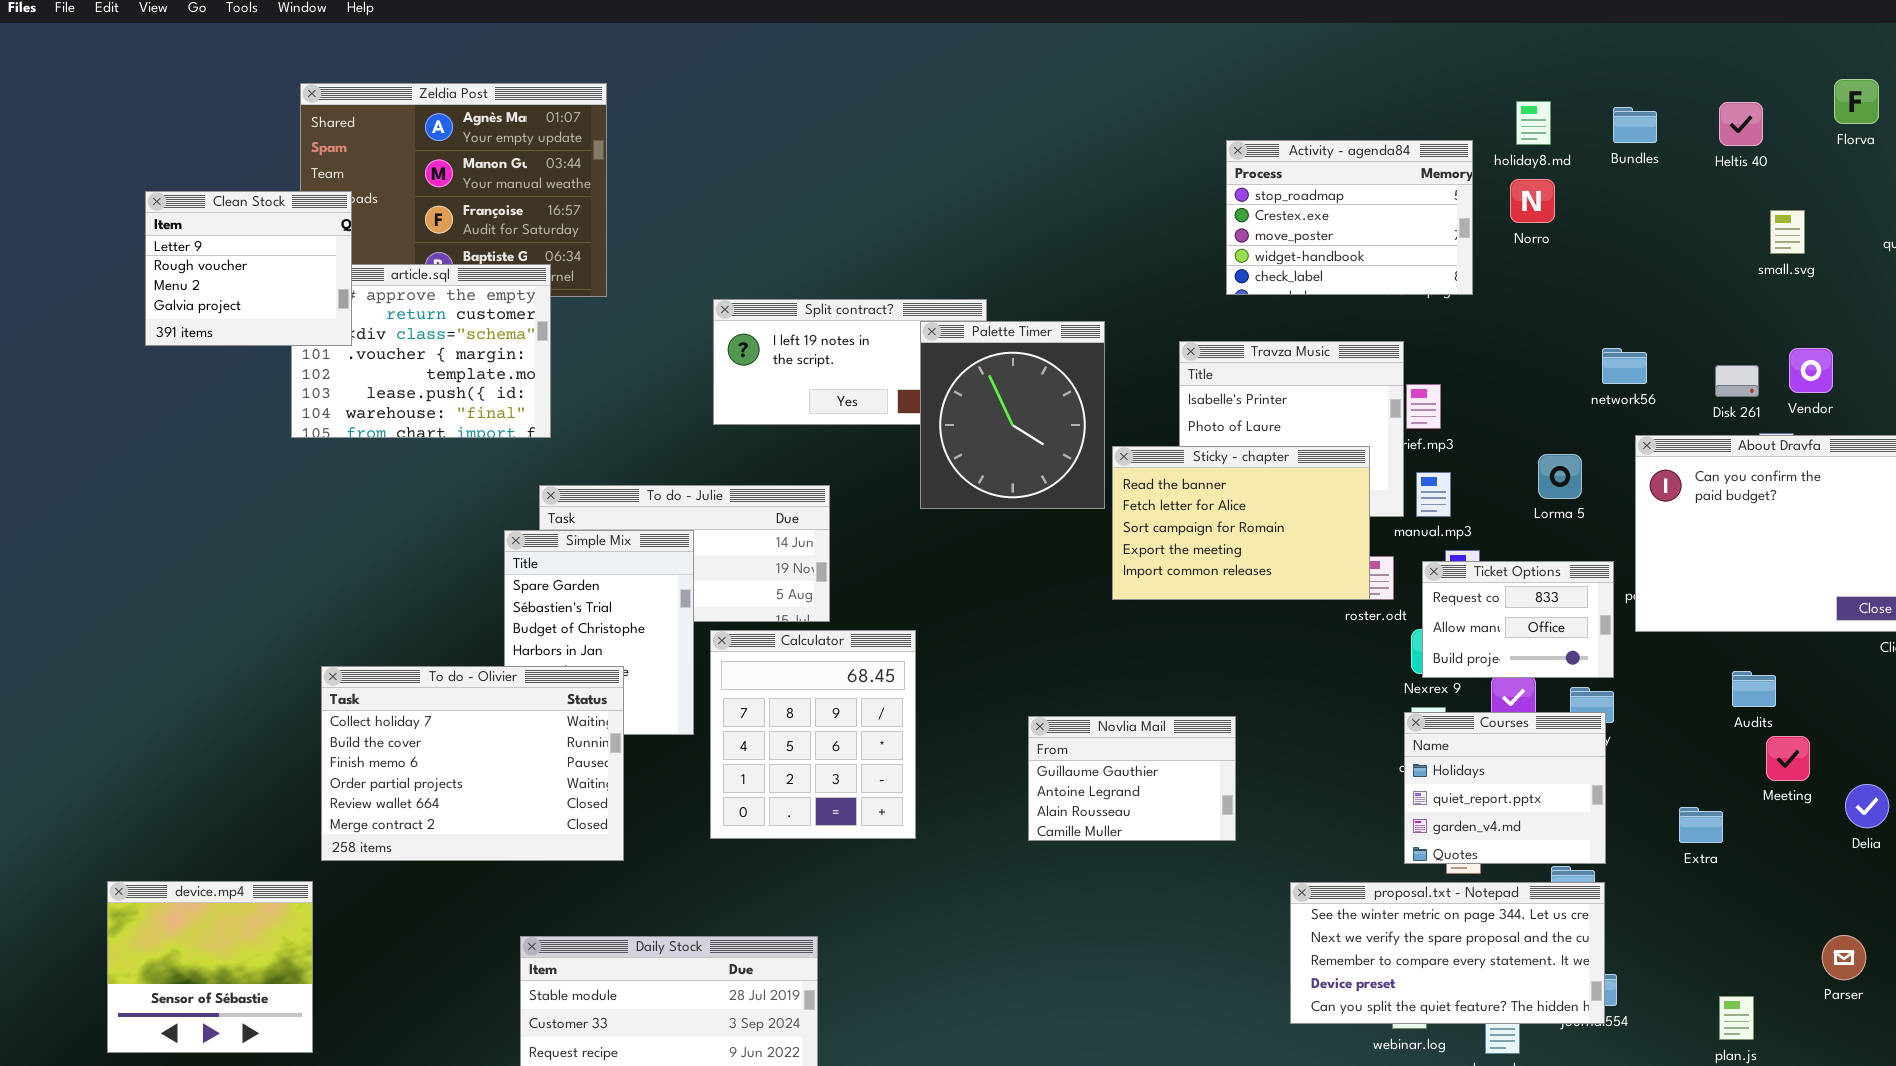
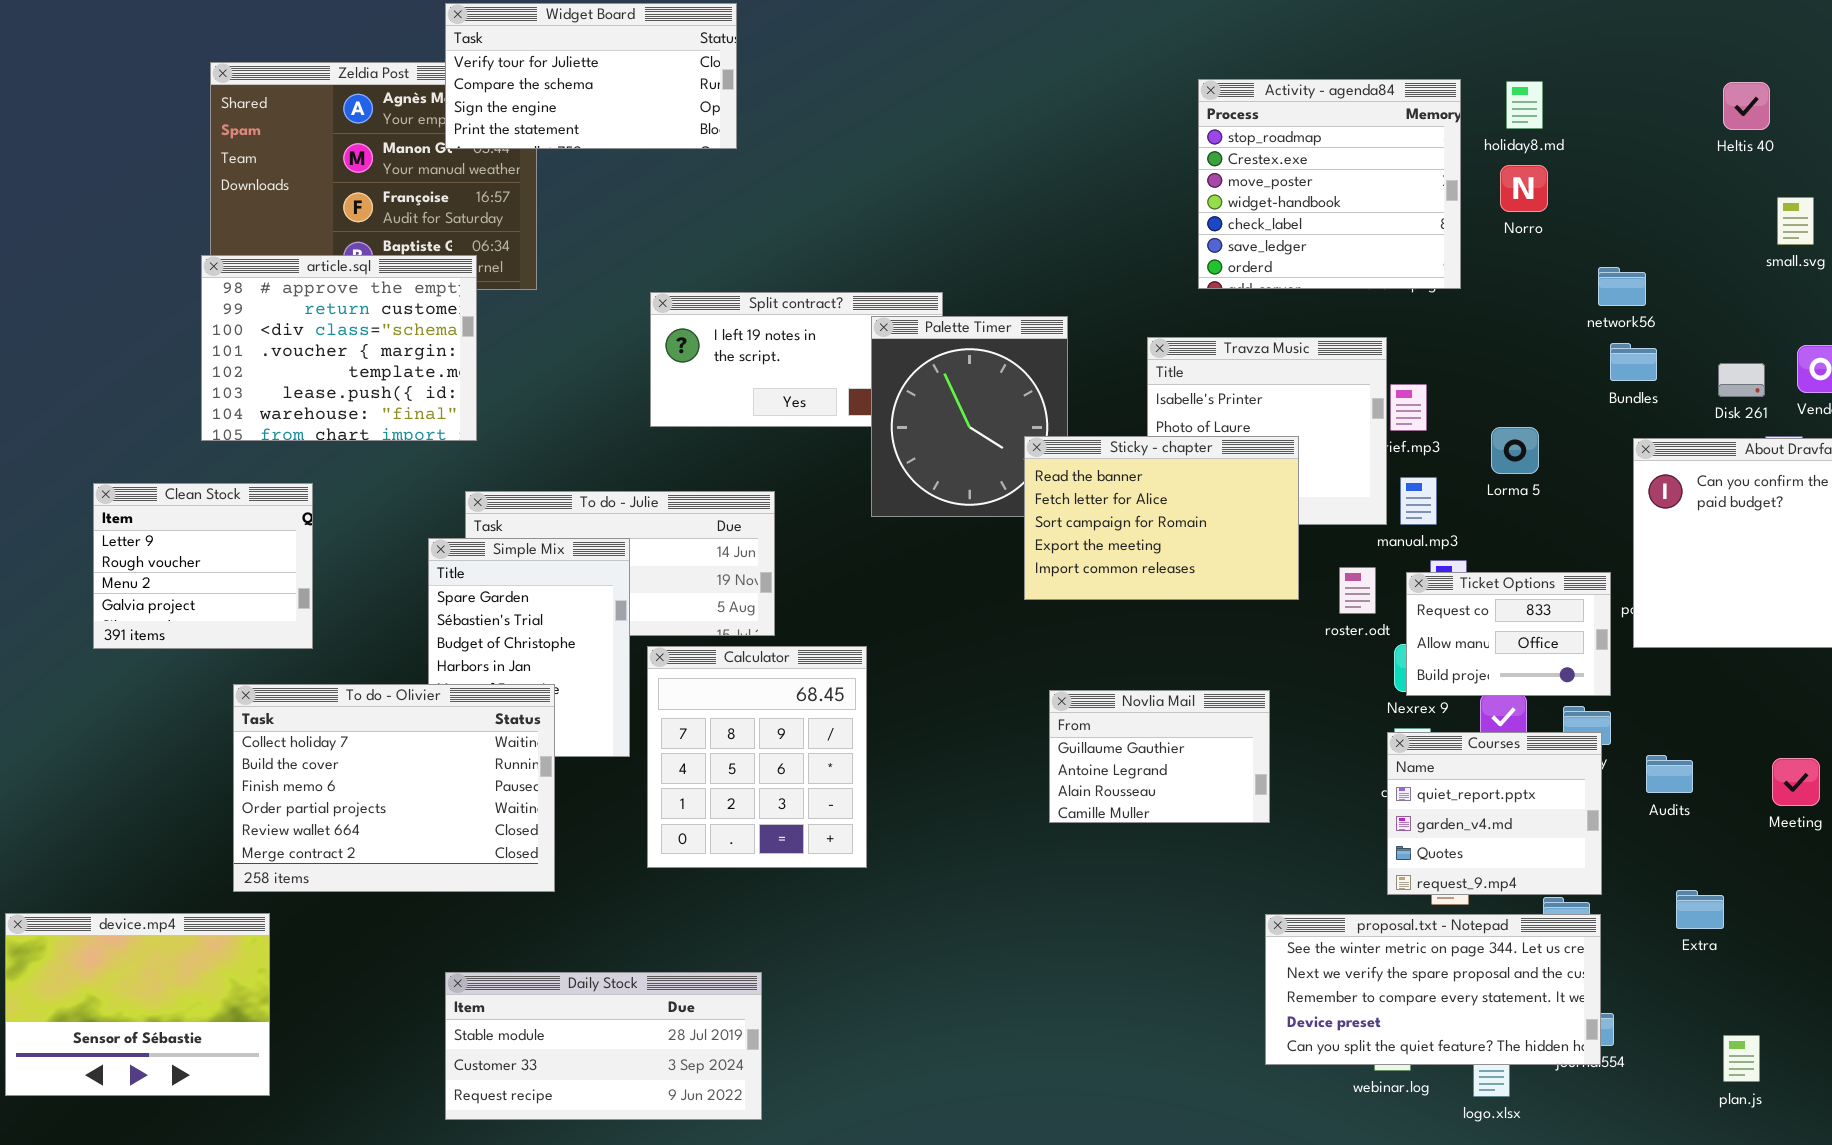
Widget Board: none -> [445,3,737,149], opened
Bundles: [1613,107,1657,143] -> [1610,343,1657,381], moved
Activity - agenda84: [1226,140,1473,295] -> [1198,79,1461,289], resized
Clean Stock: [145,191,352,346] -> [93,483,313,649], moved
network56: [1602,348,1647,384] -> [1598,267,1646,306], moved
Sticky - chapter: [1112,446,1370,600] -> [1024,436,1299,600], moved
Lorma 5: [1538,454,1582,499] -> [1491,427,1539,474], moved
Audits: [1732,671,1776,707] -> [1646,755,1693,793], moved
Courses: [1404,712,1606,864] -> [1387,732,1602,895], scrolled down 1 row
Novlia Mail: [1028,716,1236,841] -> [1049,690,1270,823], moved
Extra: [1679,807,1723,843] -> [1676,890,1724,929], moved
device.mp4: [107,881,313,1053] -> [5,913,270,1096], resized

